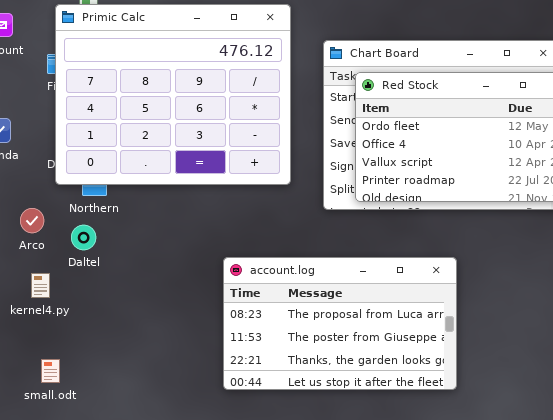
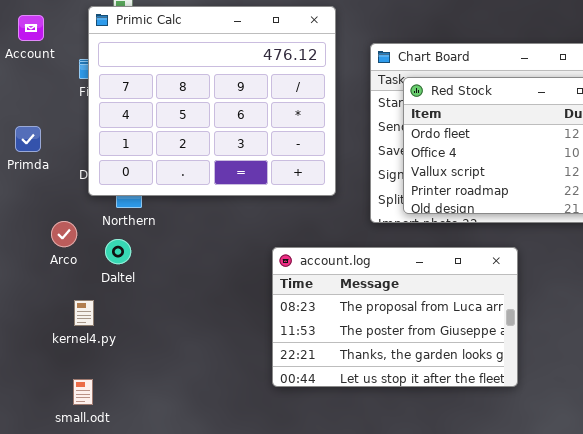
account.log: [223,257,457,390] -> [272,247,518,387], moved
kernel4.py: [31,273,50,298] -> [74,300,94,326], moved

